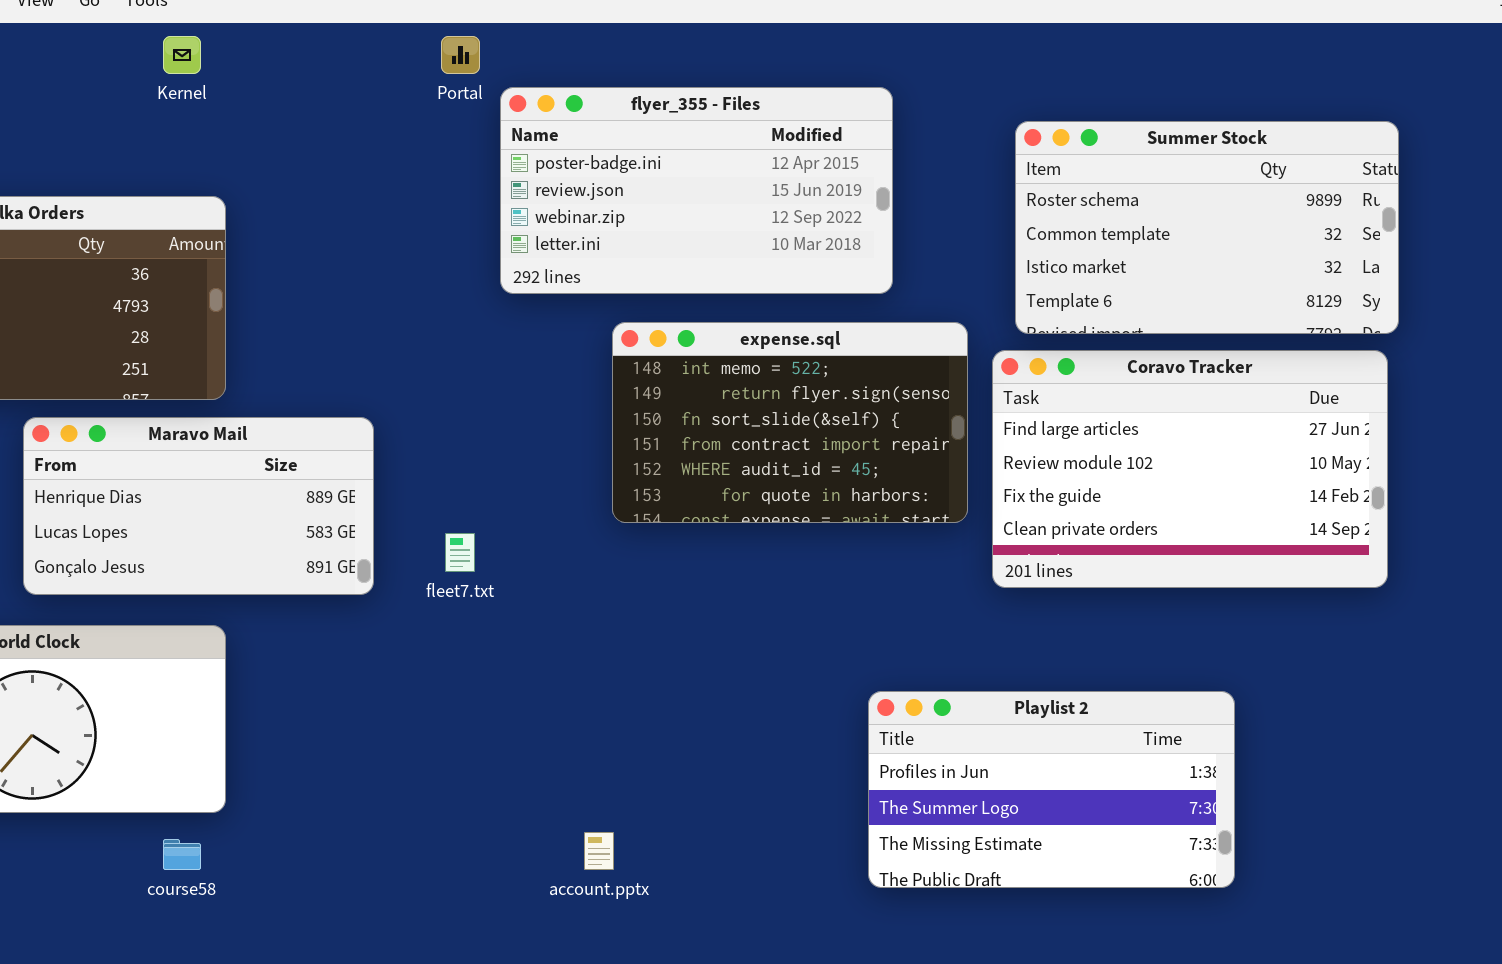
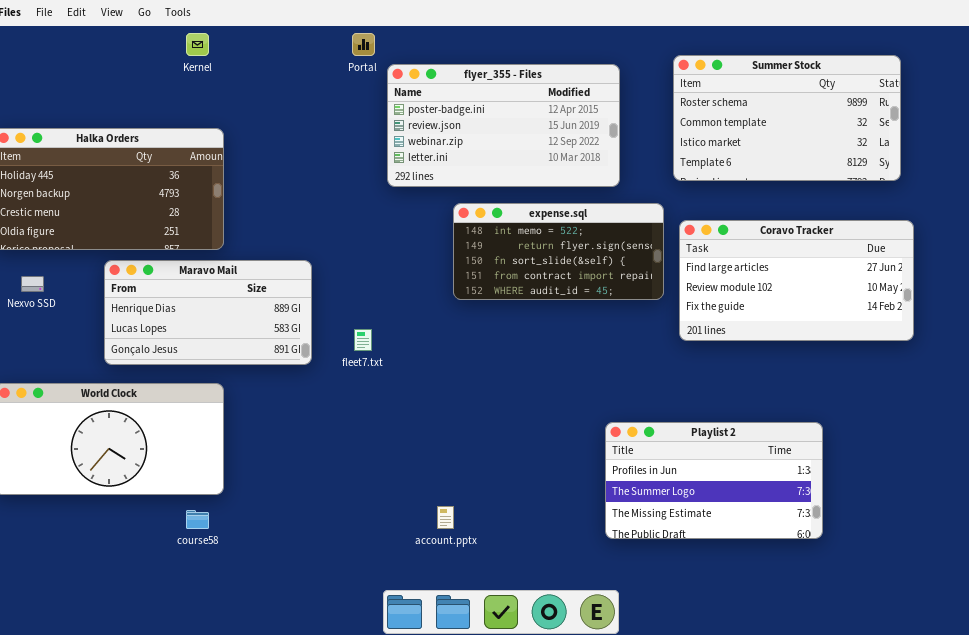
Summer Stock: [1015,121,1399,334] -> [673,55,901,181], moved
expense.sql: [612,322,968,523] -> [453,203,664,300], resized
Coravo Tracker: [992,350,1388,588] -> [679,220,914,341], resized

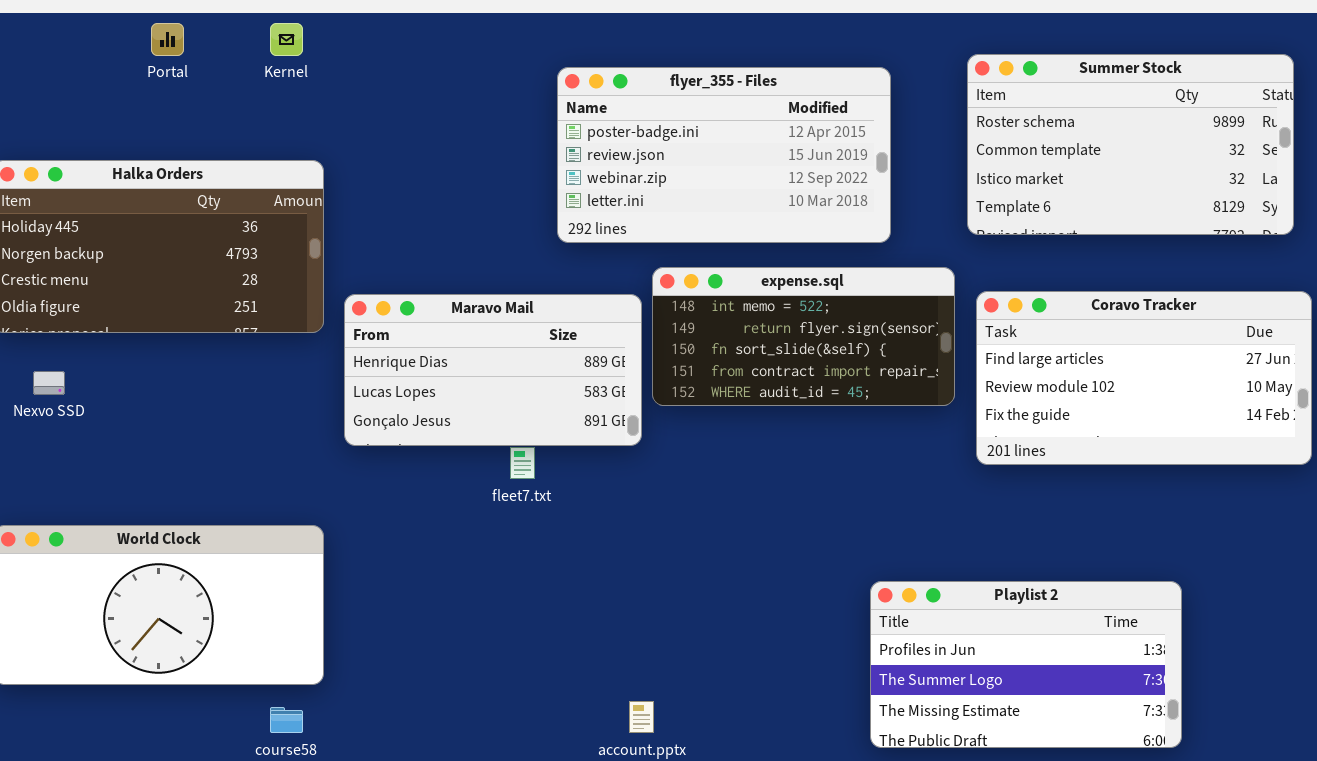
Portal: [352,33,375,56] -> [151,23,184,56], moved
Maravo Mail: [104,260,312,365] -> [344,294,642,446], moved

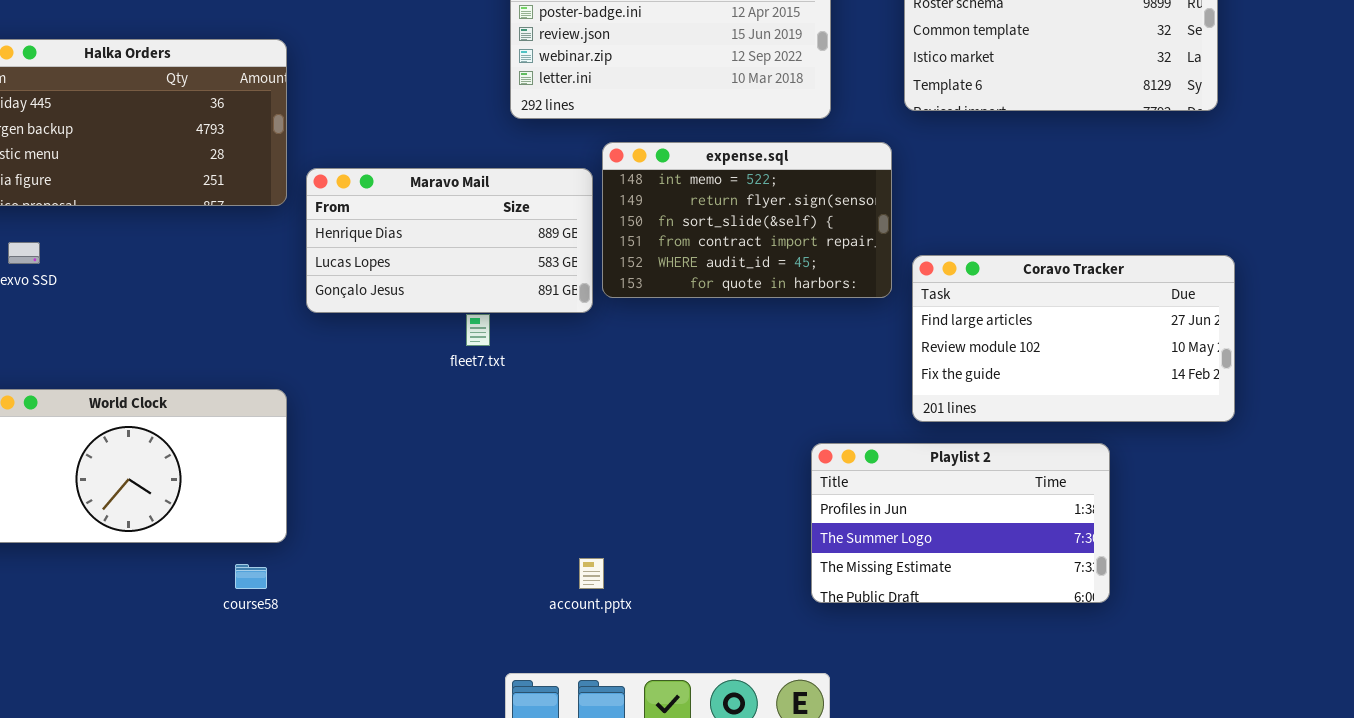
expense.sql: [652,267,955,406] -> [602,142,892,298], resized
Coravo Tracker: [976,291,1312,465] -> [912,255,1235,422], moved

